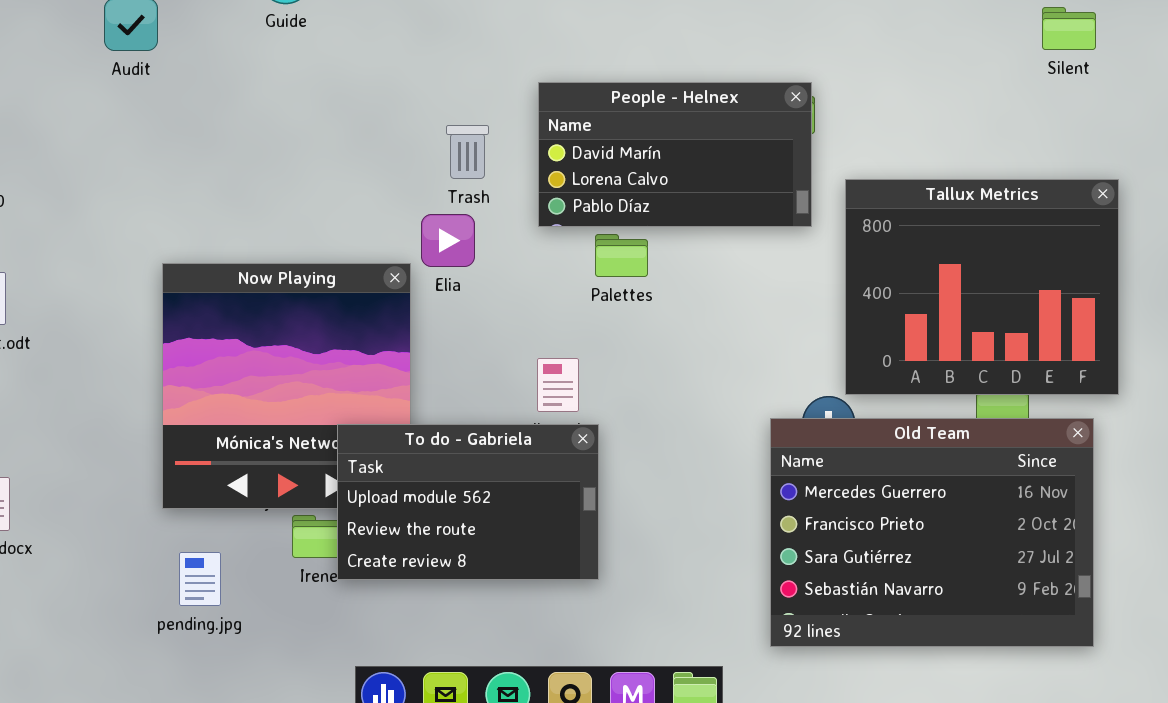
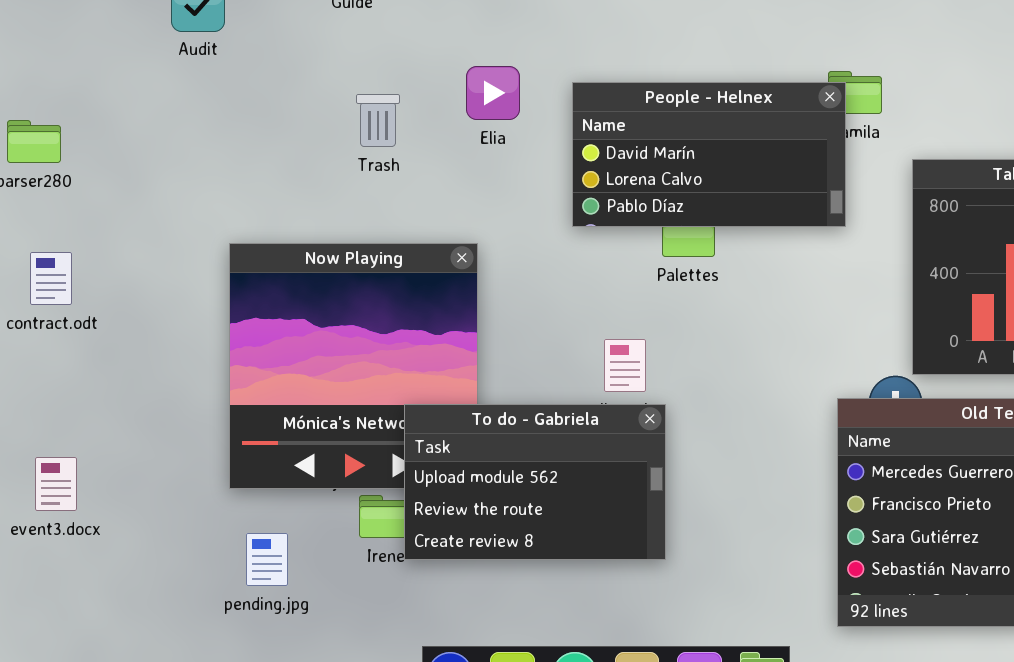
People - Helnex: [538,82,812,227] -> [572,82,846,227], moved
Trash: [446,125,489,179] -> [356,94,400,147], moved
Elia: [421,214,475,267] -> [466,66,520,120], moved

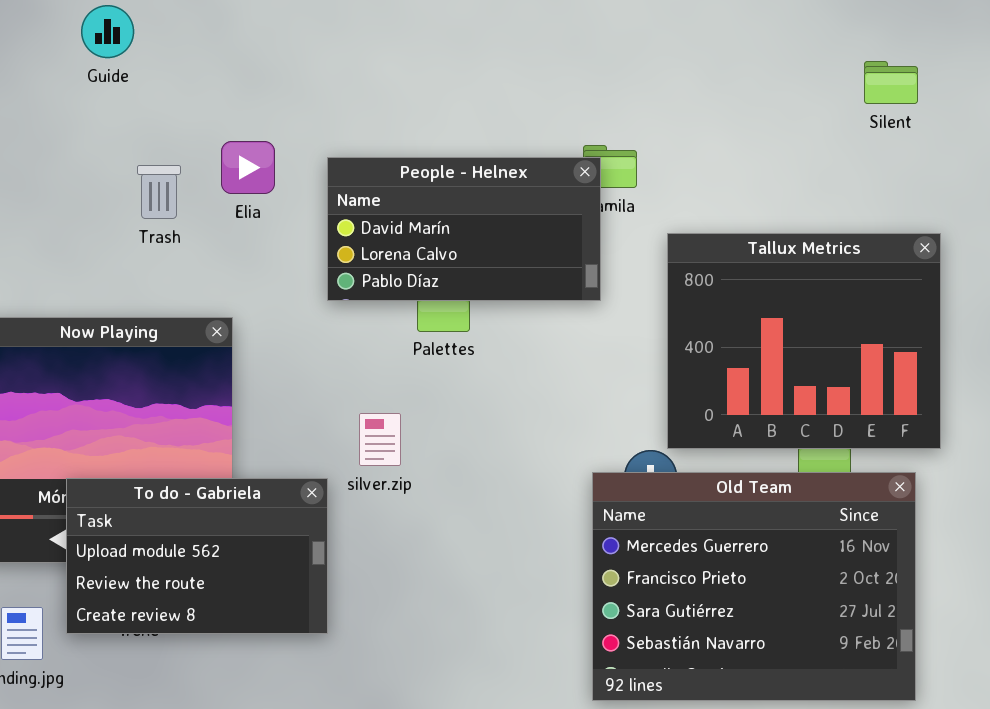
Trash: [356,94,400,147] -> [137,165,181,219], moved
To do - Gabriela: [404,404,666,560] -> [66,478,328,634], moved

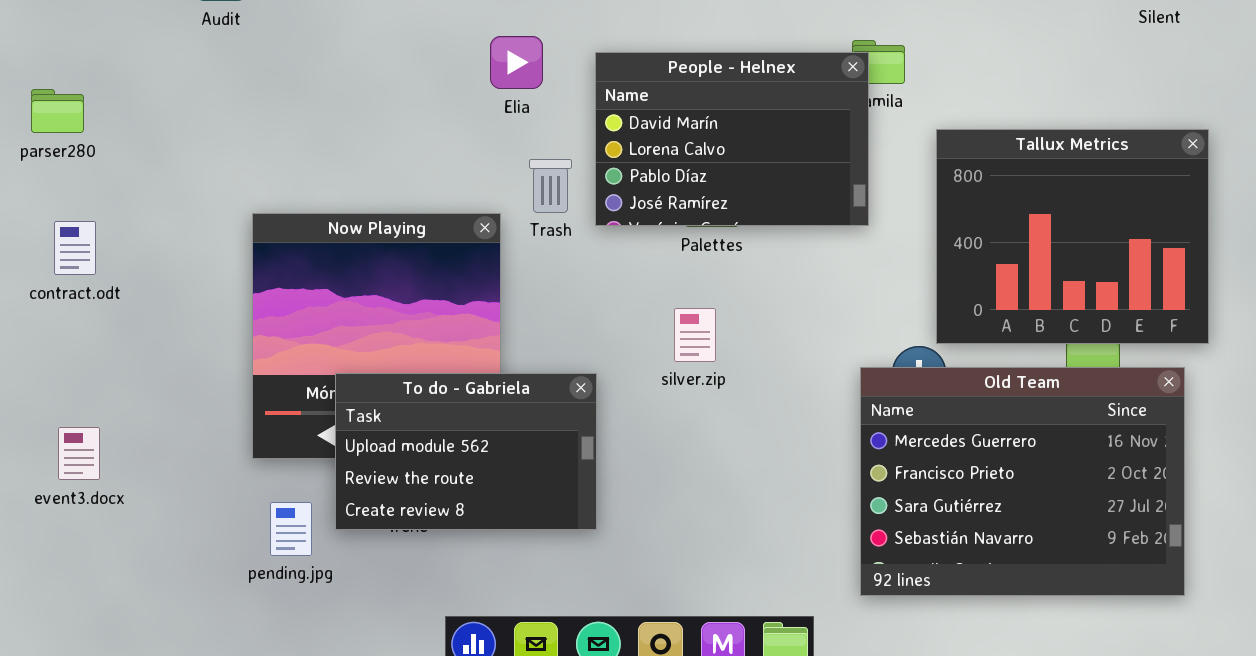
People - Helnex: [327,157,601,301] -> [595,52,869,226], resized
Trash: [137,165,181,219] -> [529,159,572,213], moved
silver.zip: [359,413,401,466] -> [674,308,716,362], moved

